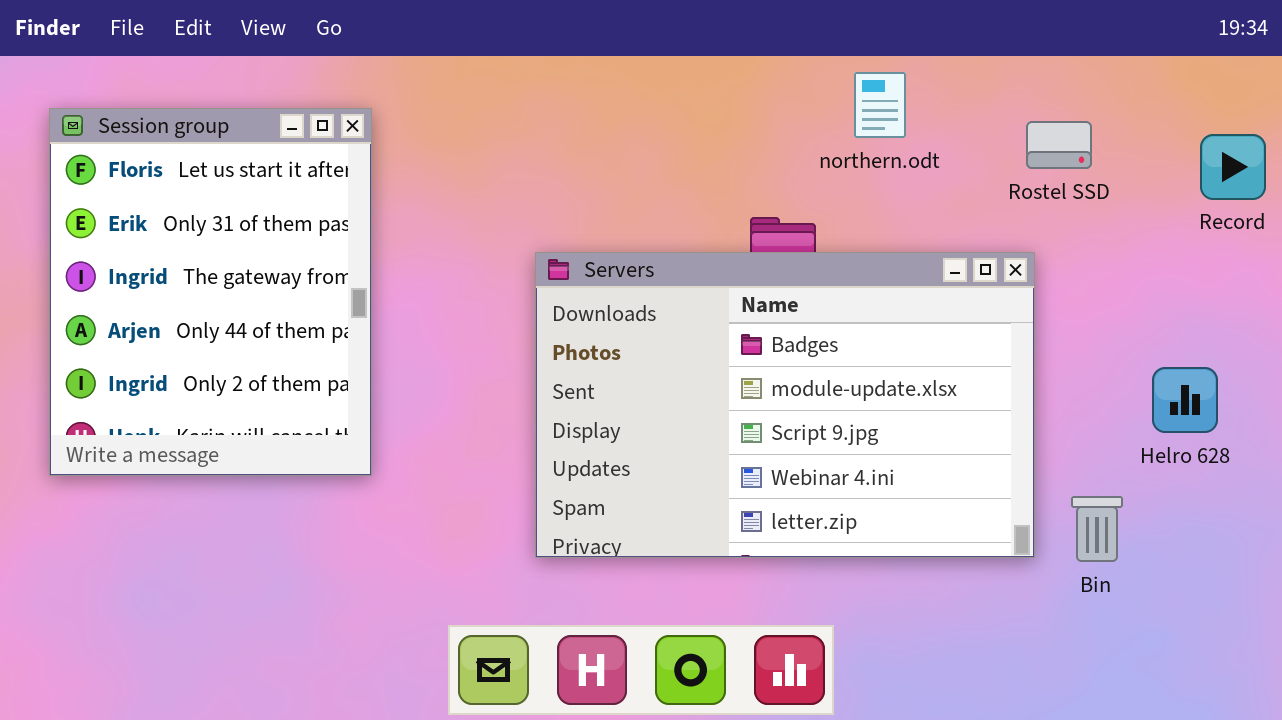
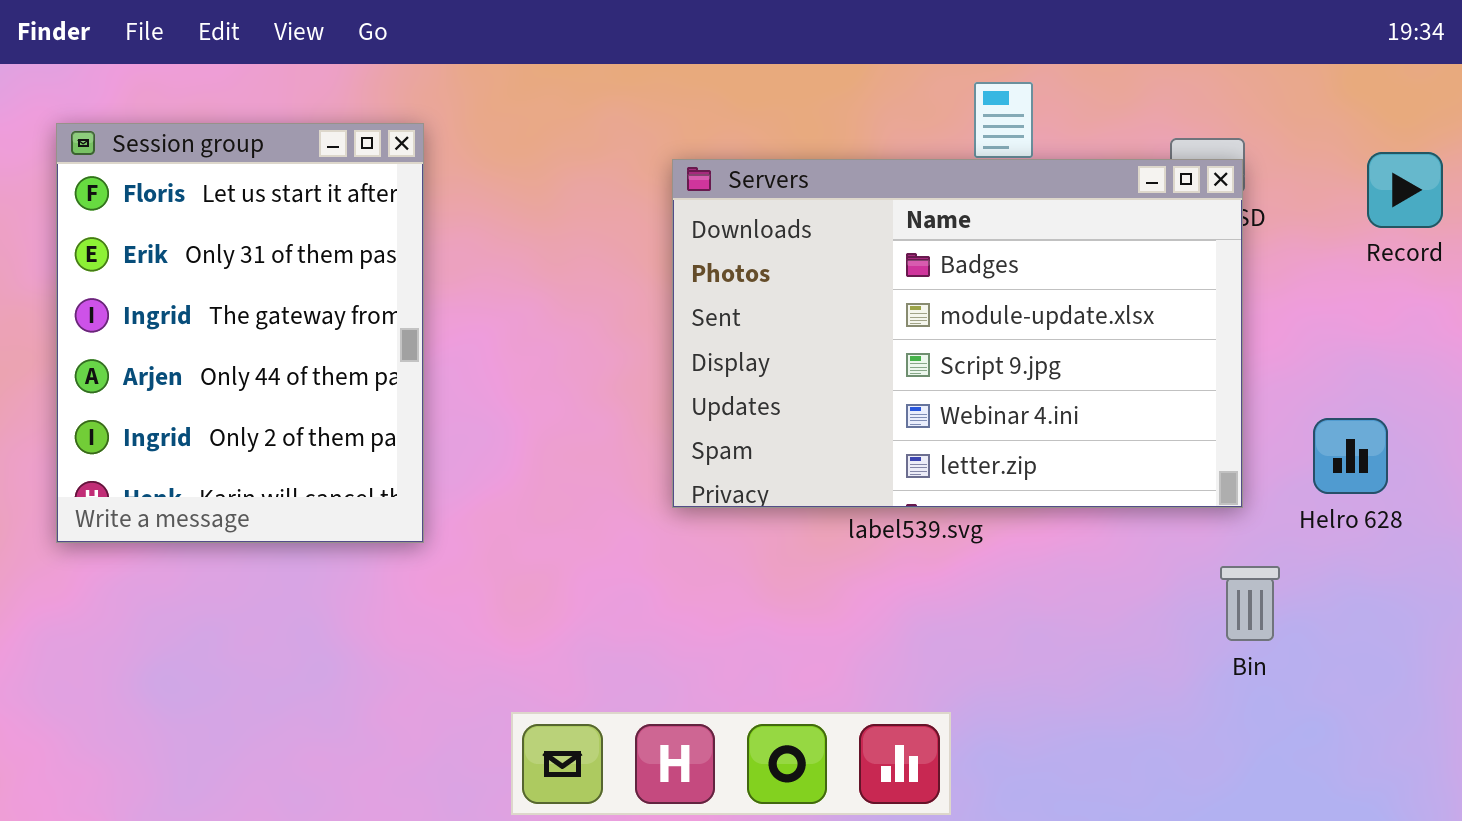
Servers: [535,252,1035,558] -> [672,159,1243,508], moved

